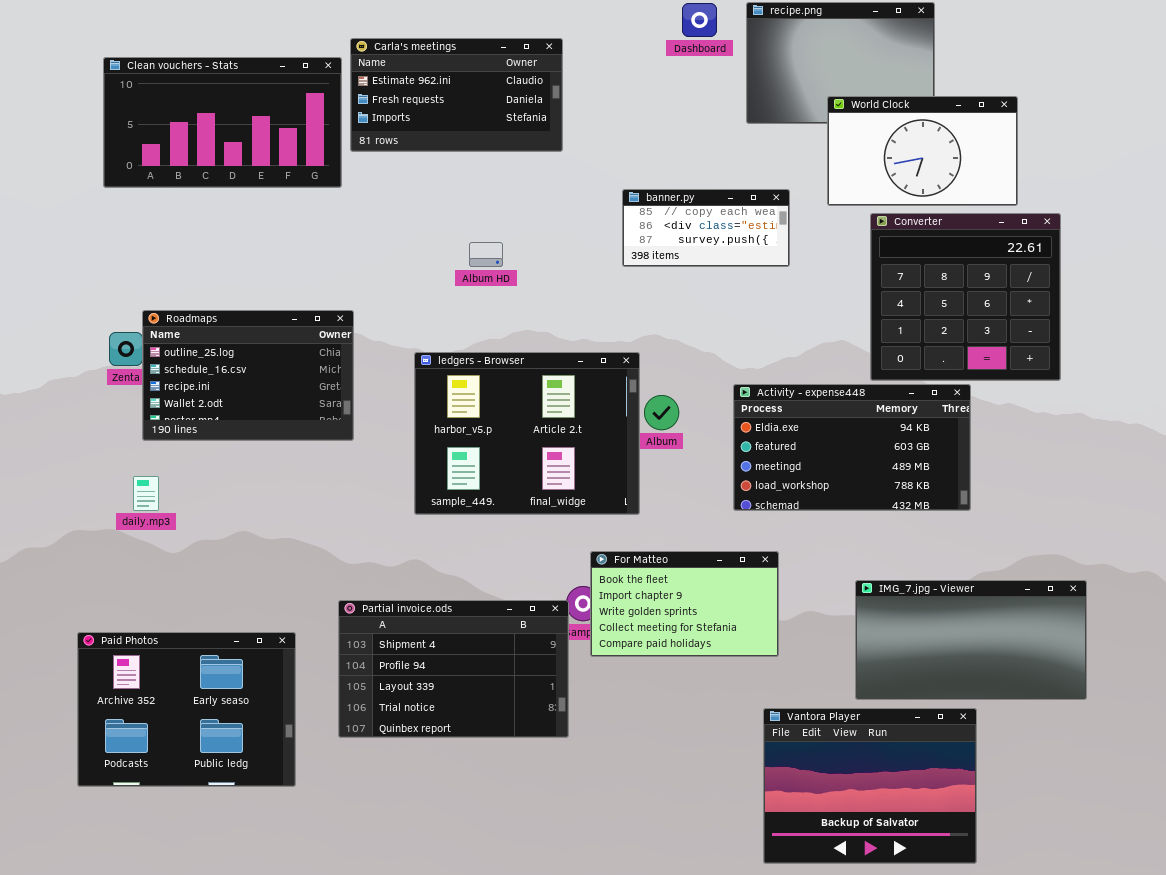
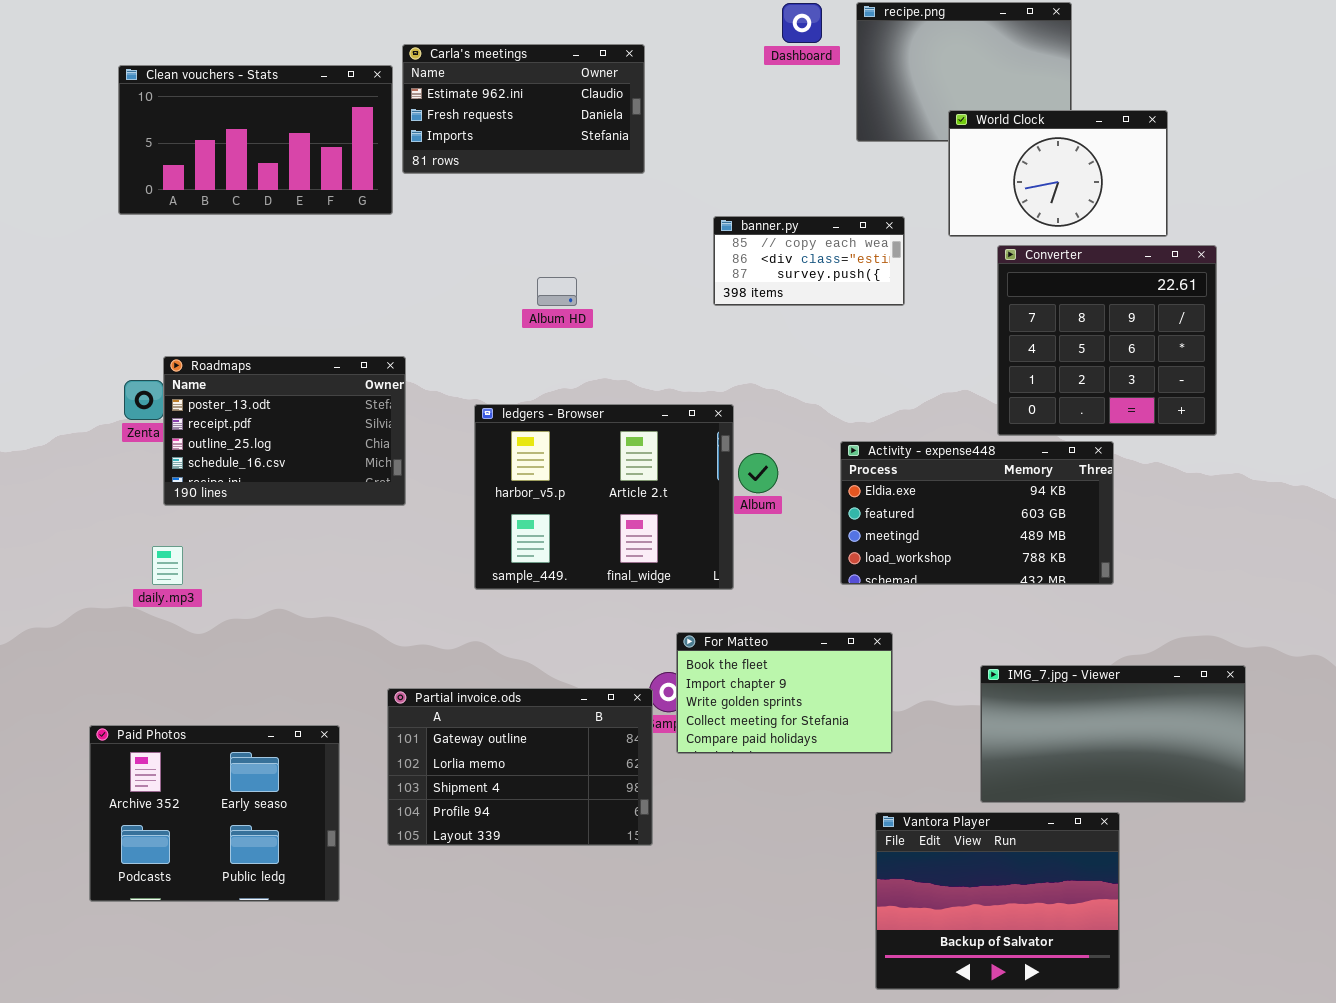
Roadmaps: [142,310,354,441] -> [163,356,406,506], scrolled up 2 rows
Partial invoice.ods: [338,600,569,738] -> [387,688,653,846], scrolled up 2 rows

